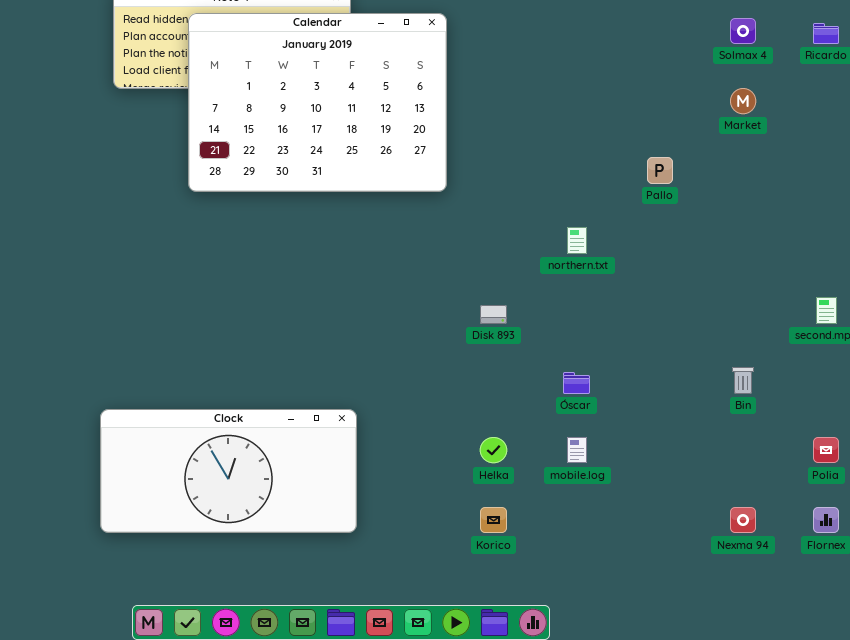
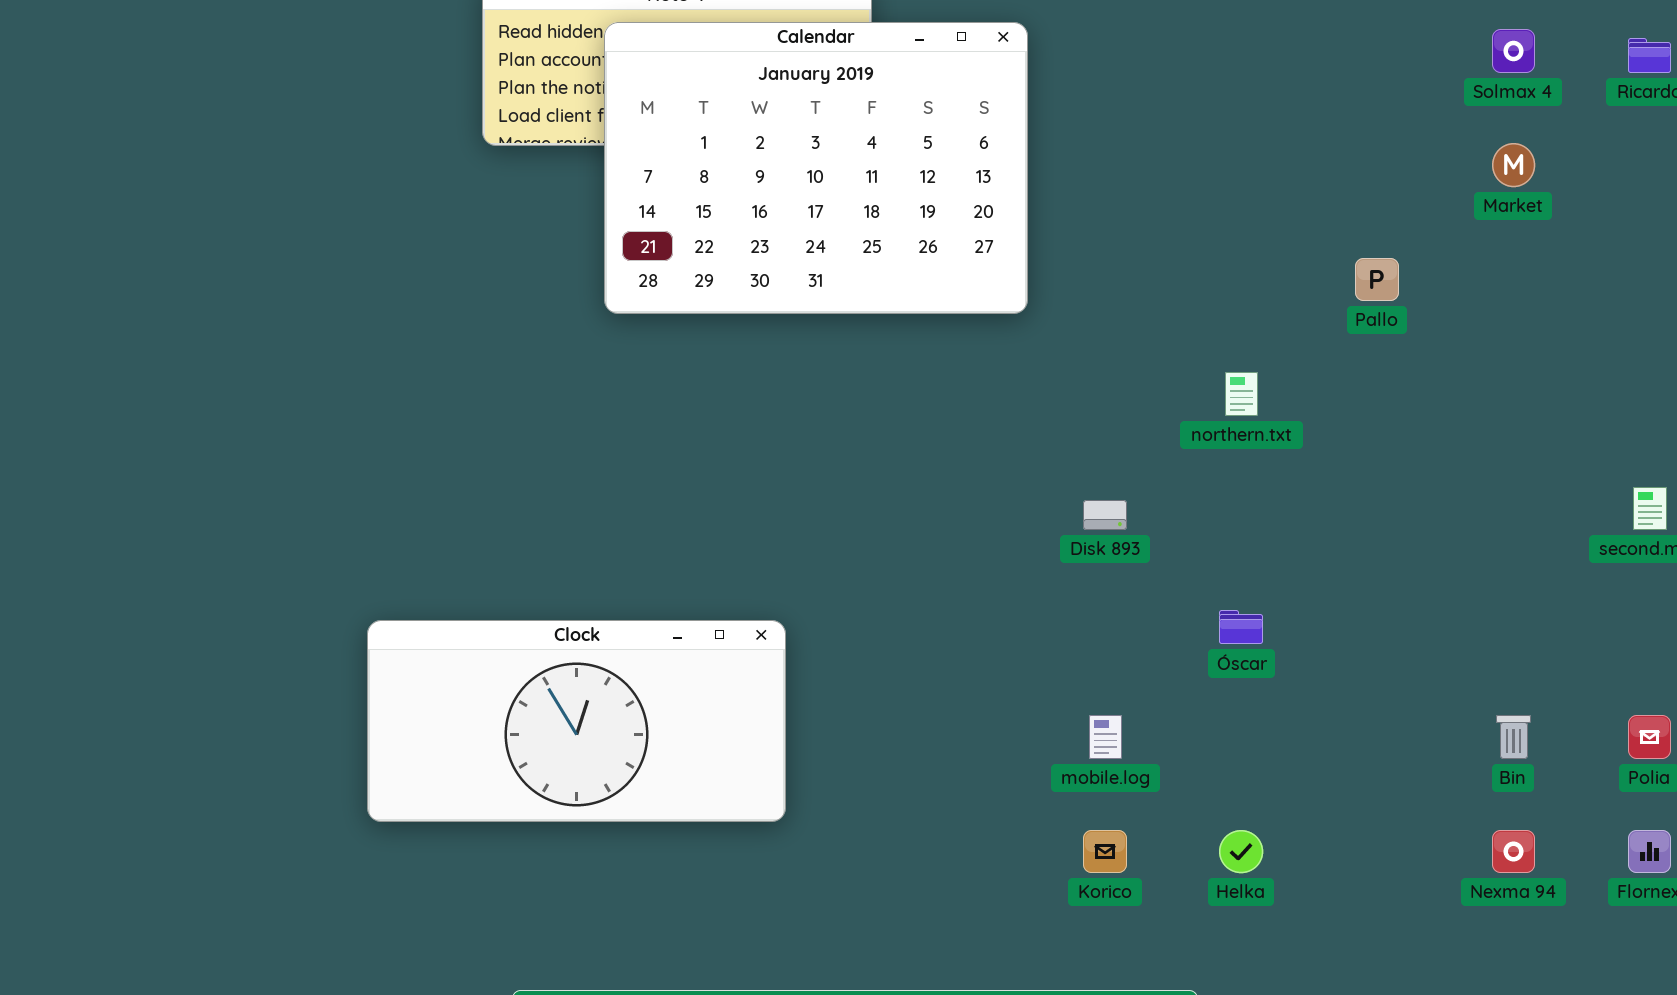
Bin: [732,367,754,394] -> [1496,715,1531,759], moved
Clock: [100,409,357,533] -> [367,620,786,822], moved
Helka: [480,437,507,463] -> [1219,830,1263,873], moved
mobile.log: [567,437,587,463] -> [1089,715,1122,759], moved

